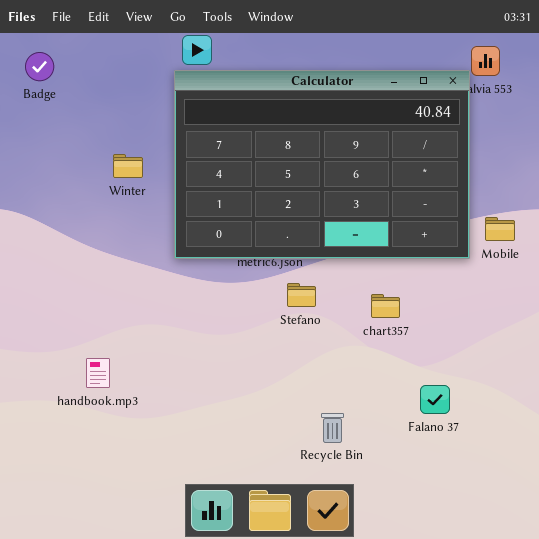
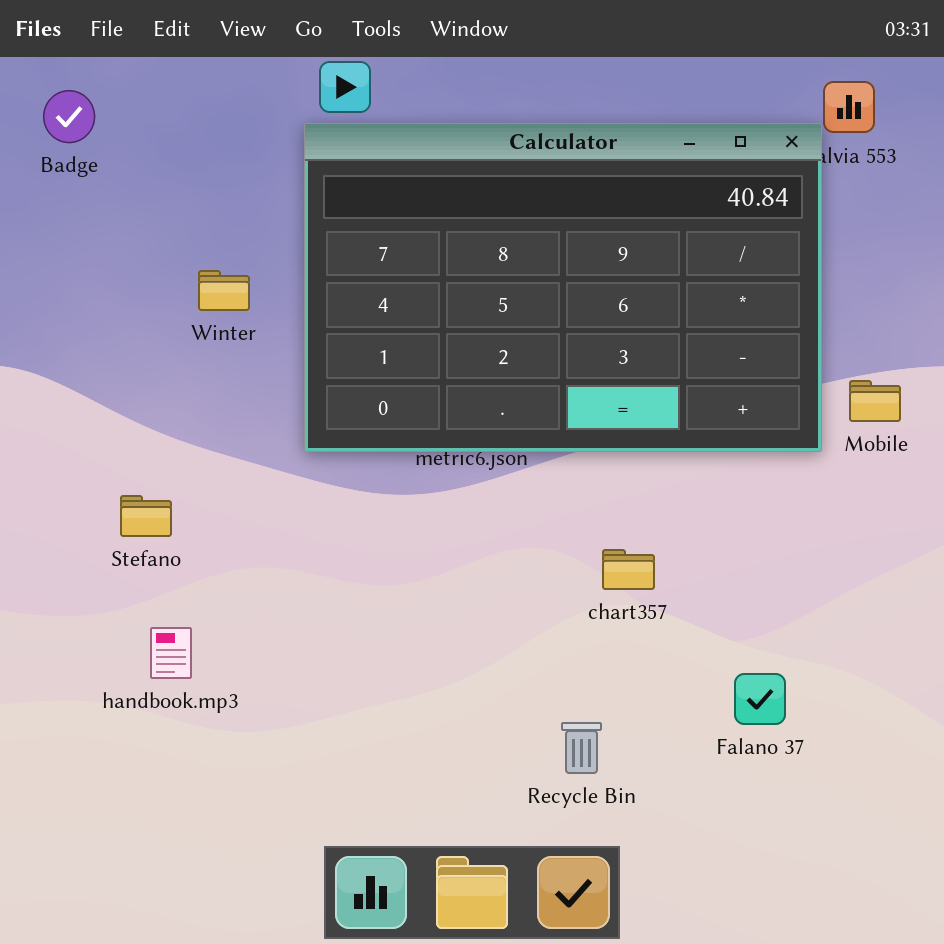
Stefano: [287,283,316,307] -> [120,495,172,537], moved
chart357: [371,294,400,318] -> [602,549,655,590], moved

